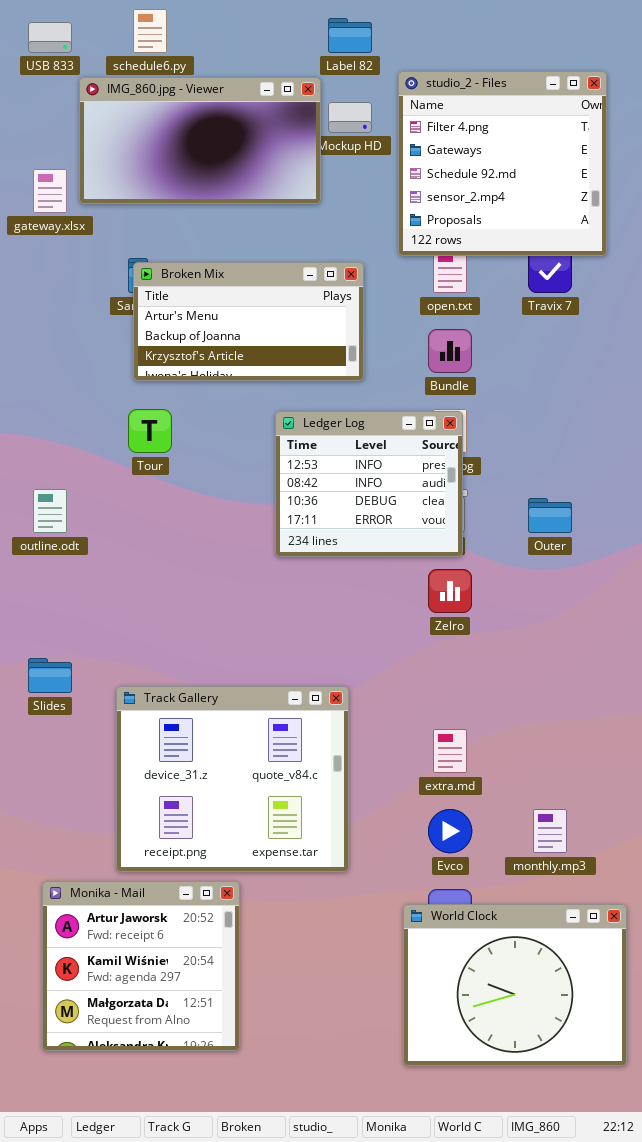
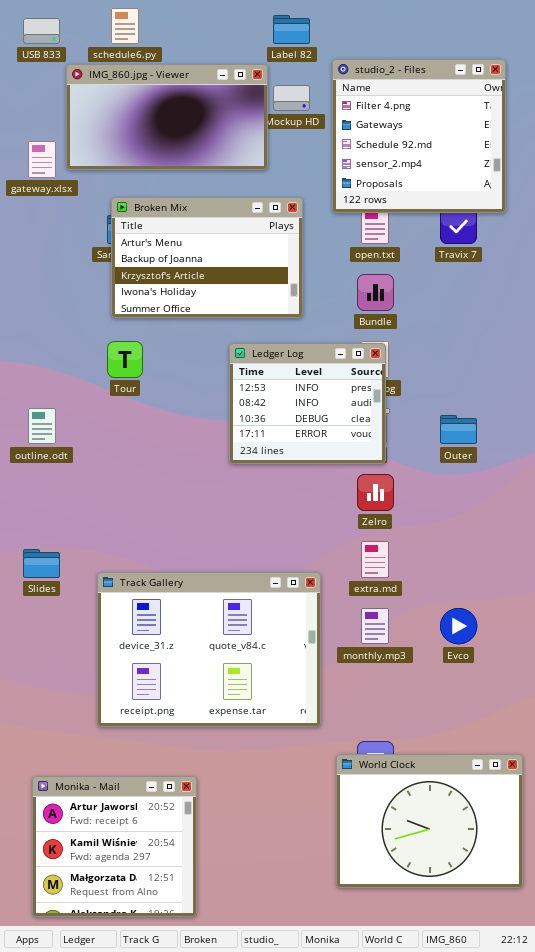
Broken Mix: [133,262,364,381] -> [111,197,303,318], resized
Track Gallery: [116,686,349,872] -> [97,572,321,727], resized
extra.md: [433,729,467,773] -> [361,541,389,578], moved
Evco: [428,809,472,853] -> [440,608,477,644], moved
monthly.mp3: [533,809,567,853] -> [361,608,389,644], moved
Monika - Mail: [42,881,240,1051] -> [32,776,197,917], moved

